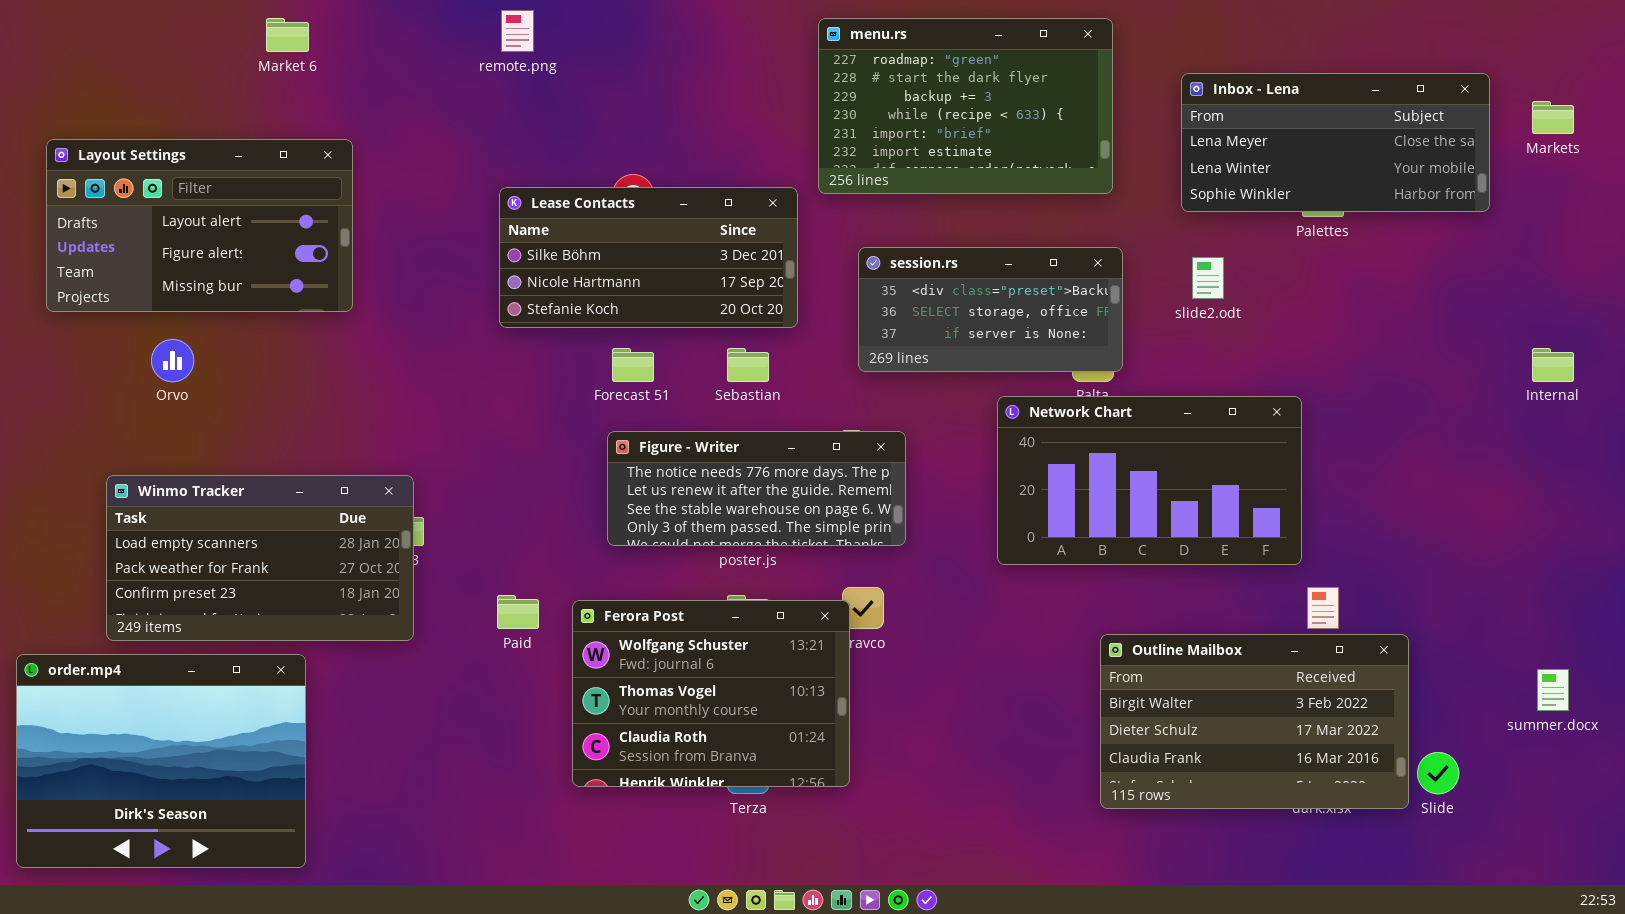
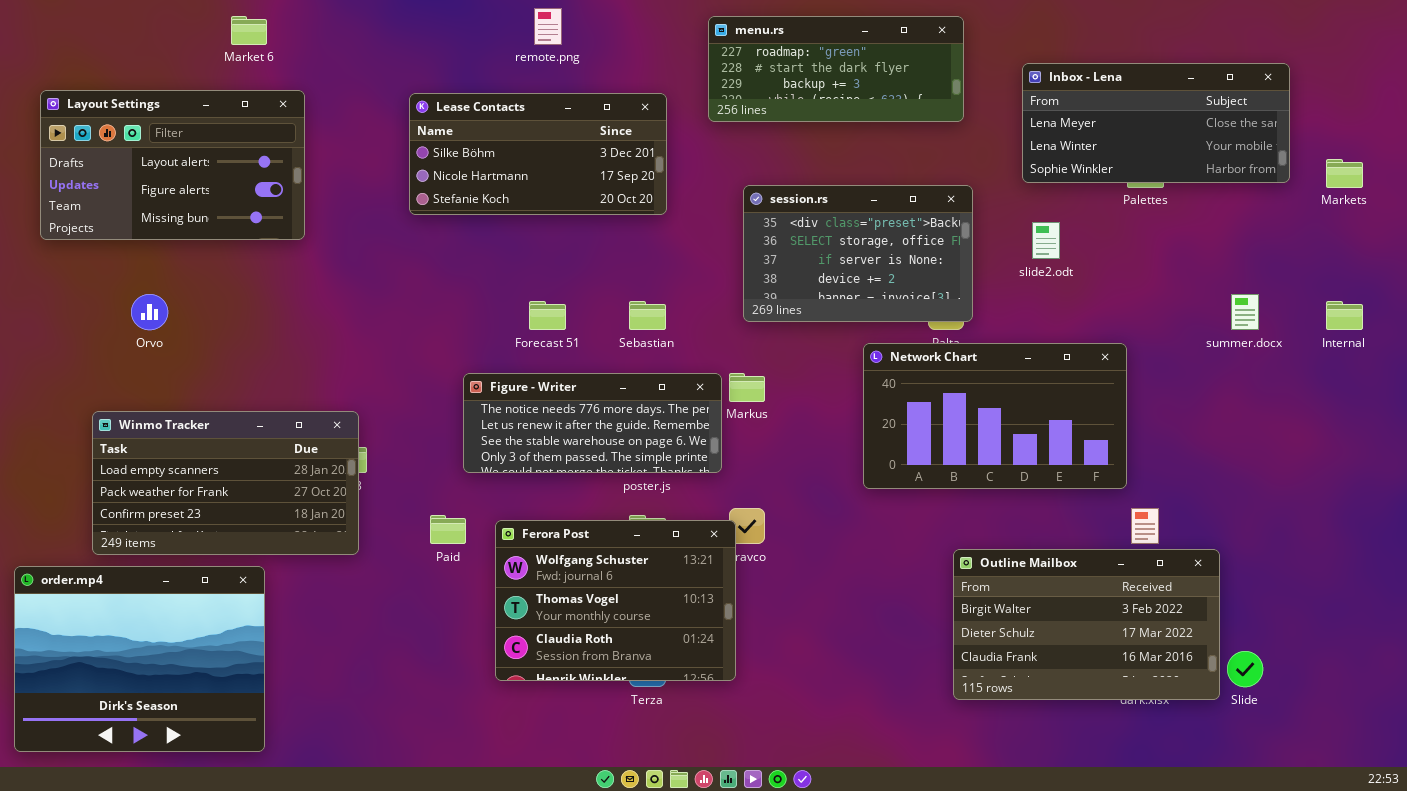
remote.png: [501,10,534,52] -> [534,8,562,45], moved
menu.rs: [818,18,1113,194] -> [708,16,964,122], resized
Markets: [1532,101,1574,134] -> [1326,159,1363,188], moved
Layout Settings: [46,139,353,312] -> [40,90,305,240], moved
Lease Contacts: [499,187,798,328] -> [409,93,667,215], moved
session.rs: [858,247,1123,372] -> [743,185,973,322], resized
Figure - Writer: [607,431,906,546] -> [463,373,722,473], moved
summer.docx: [1537,669,1569,711] -> [1231,294,1259,330], moved

